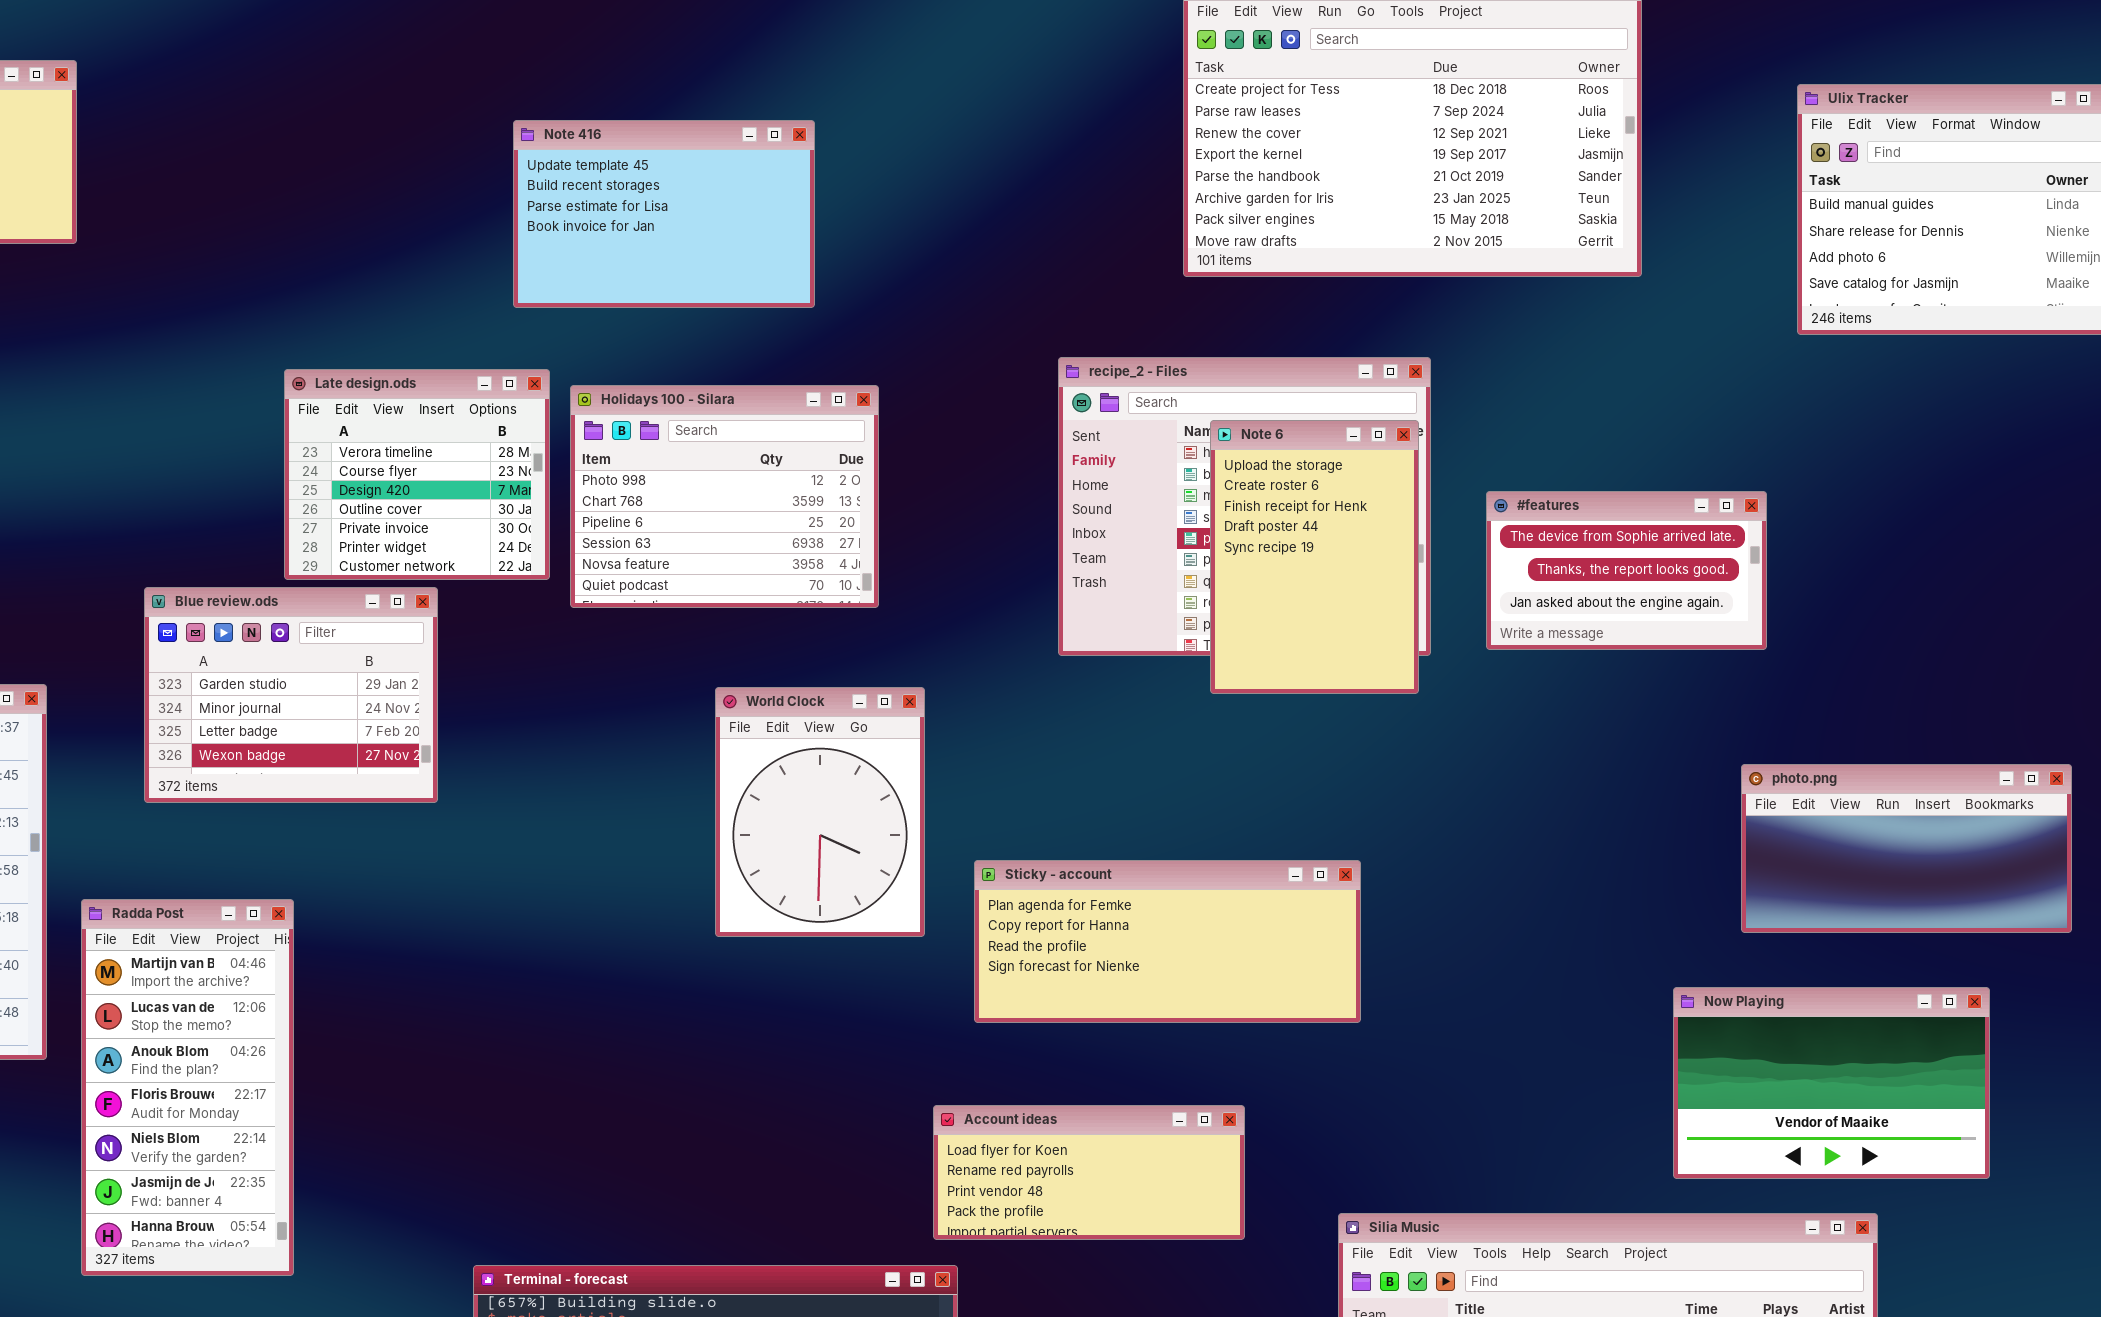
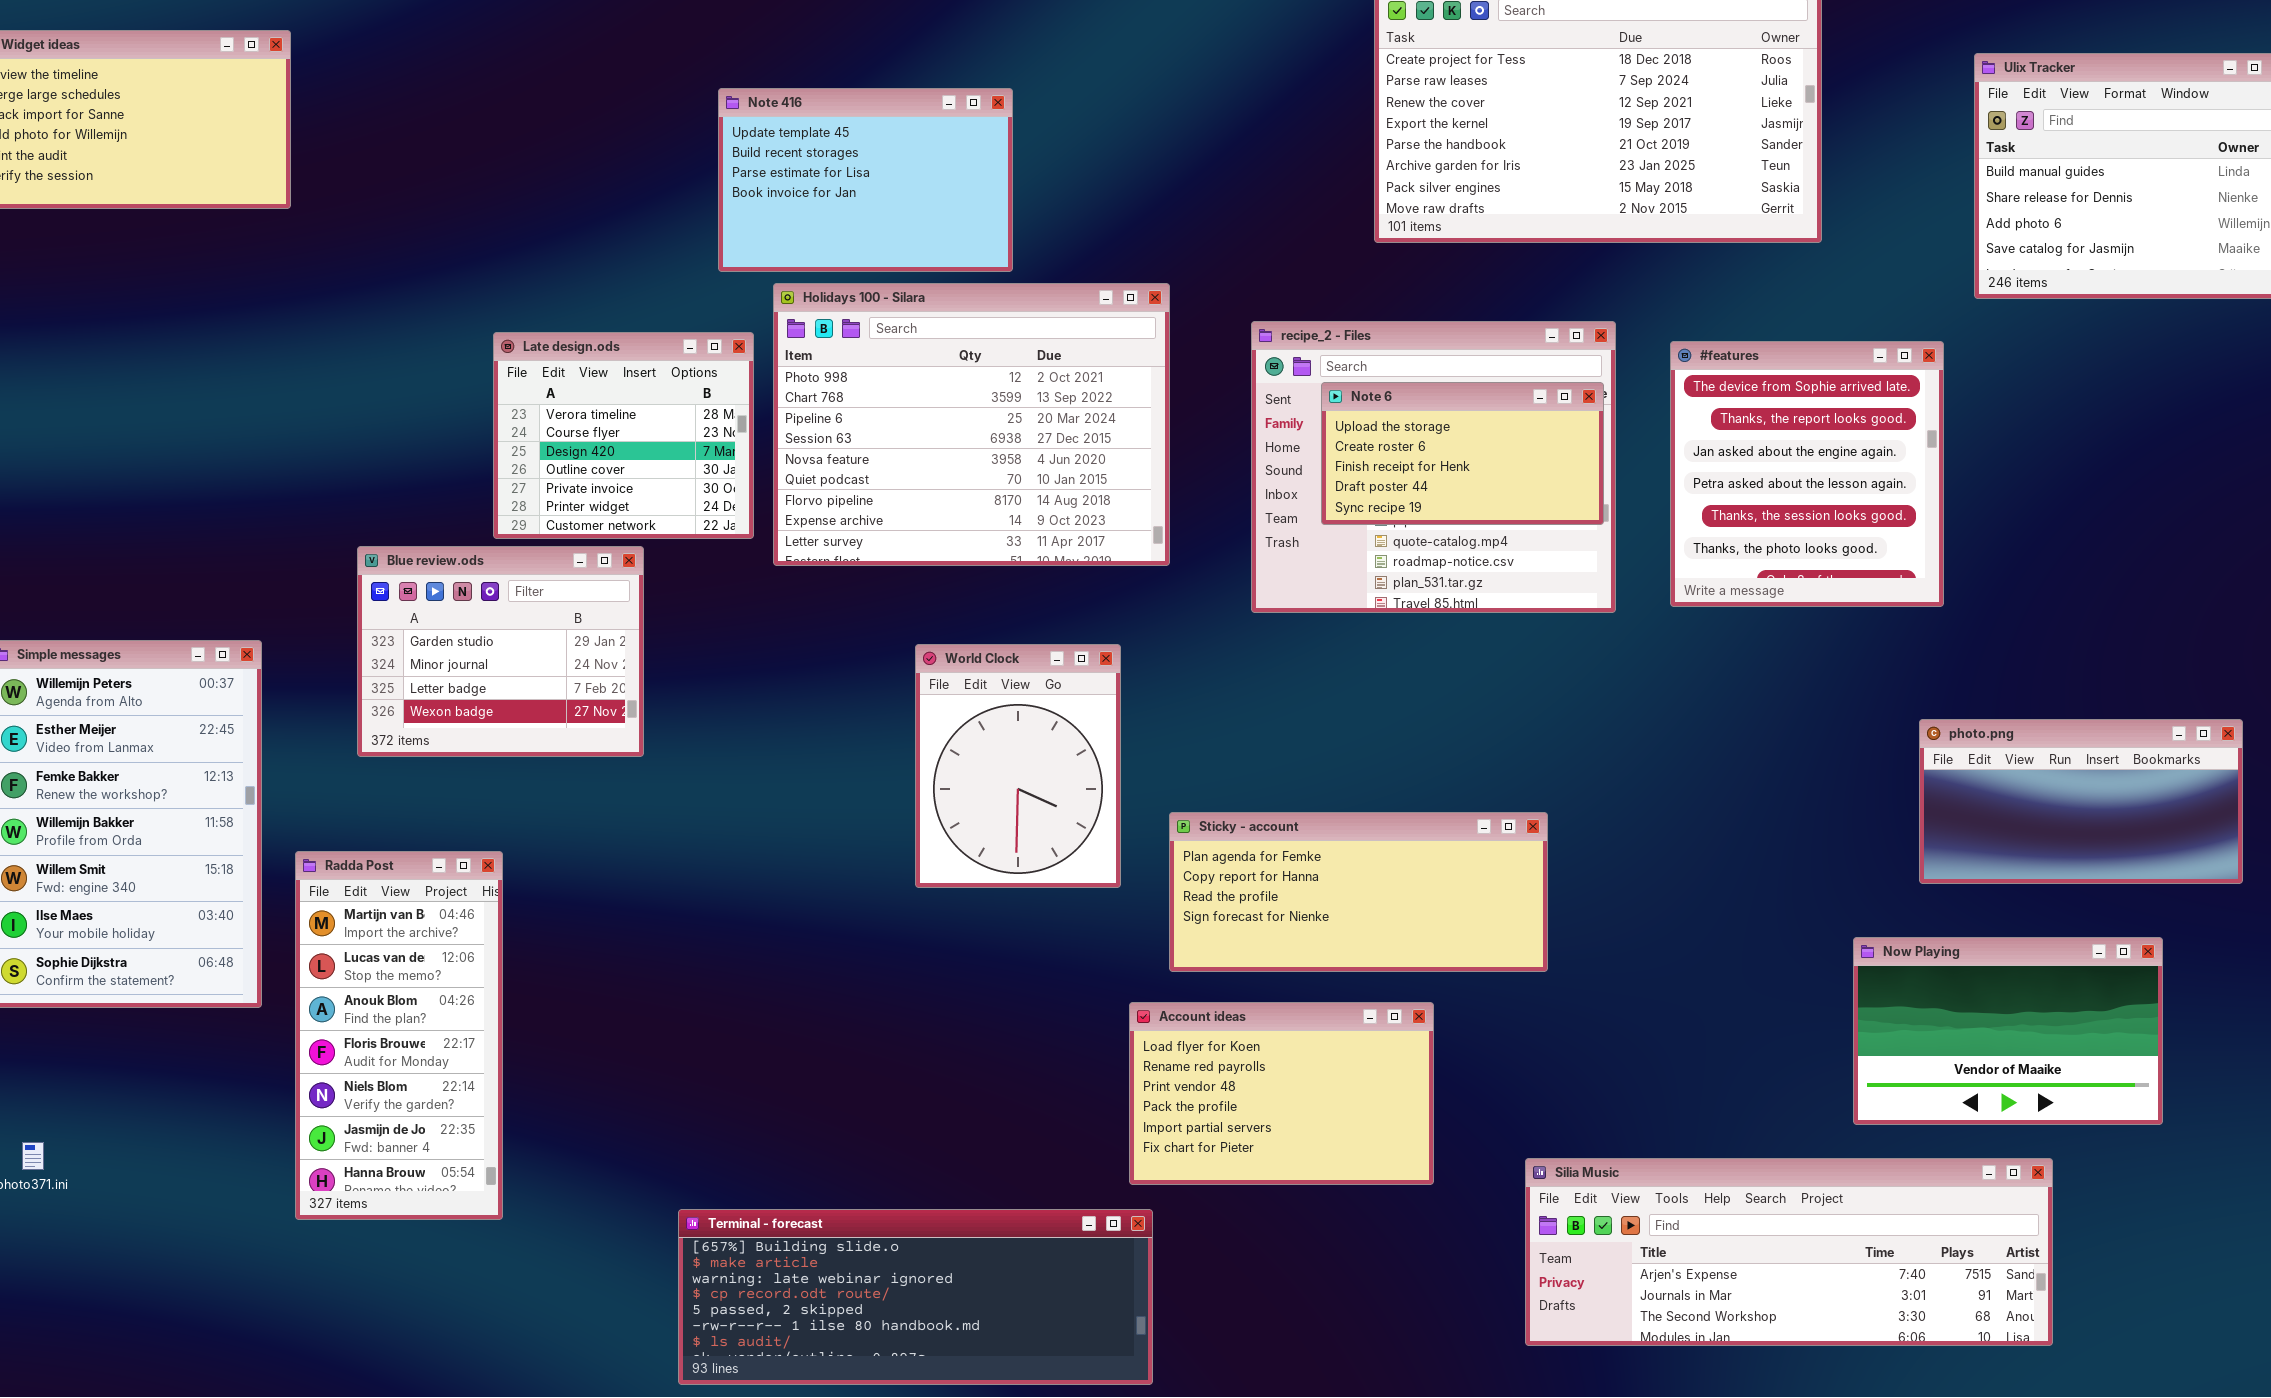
Holidays 100 - Silara: [570,385,879,608] -> [773,283,1170,566], resized
Note 6: [1210,420,1419,694] -> [1321,382,1604,525], resized
#features: [1486,491,1767,650] -> [1670,341,1944,607], resized
Account ideas: [933,1105,1245,1240] -> [1129,1002,1434,1185], resized

